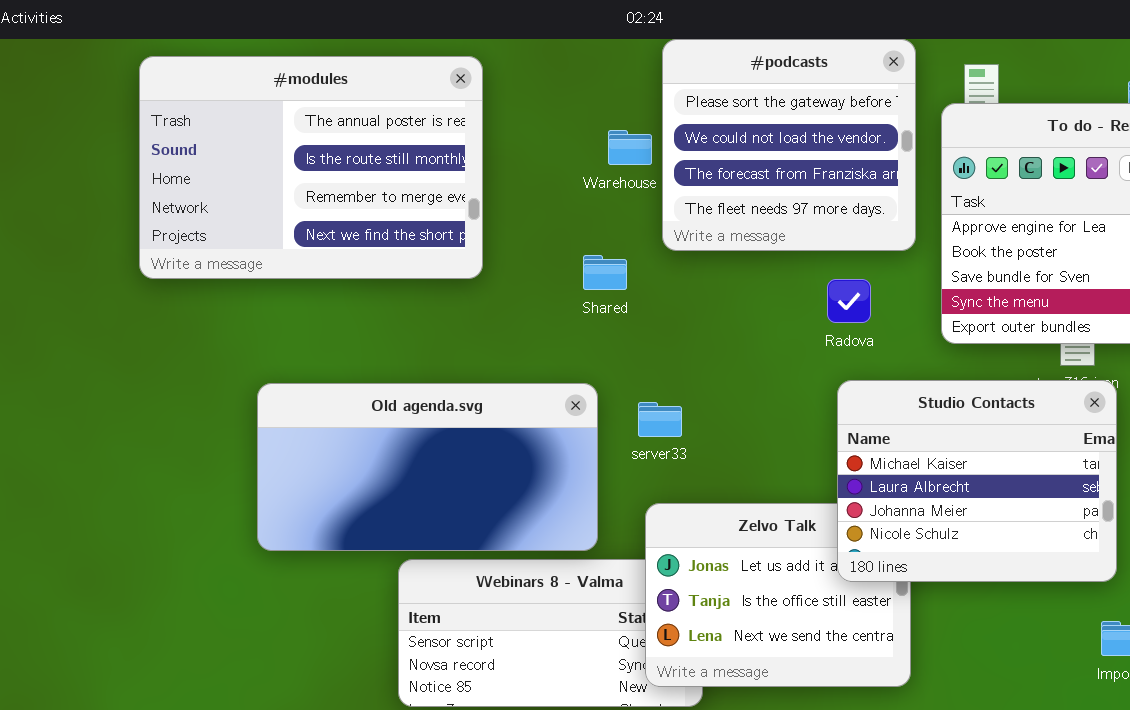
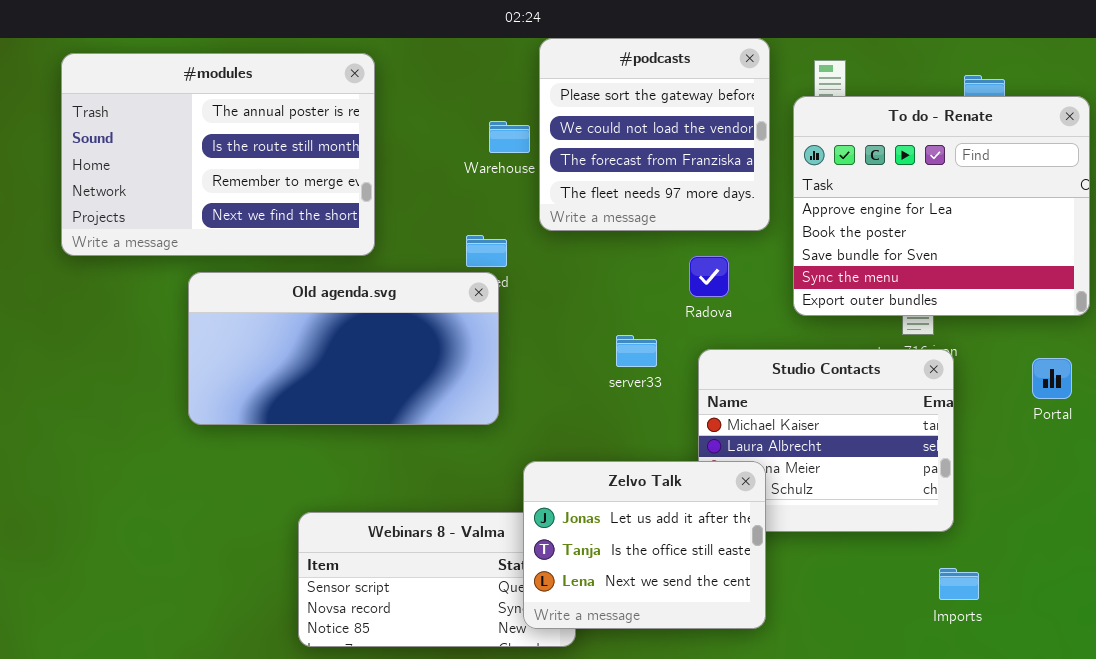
Old agenda.svg: [257,383,598,551] -> [188,272,499,425], moved
server33: [638,402,682,437] -> [616,335,657,367], moved
Zelvo Talk: [645,503,911,687] -> [523,461,766,629], raised

